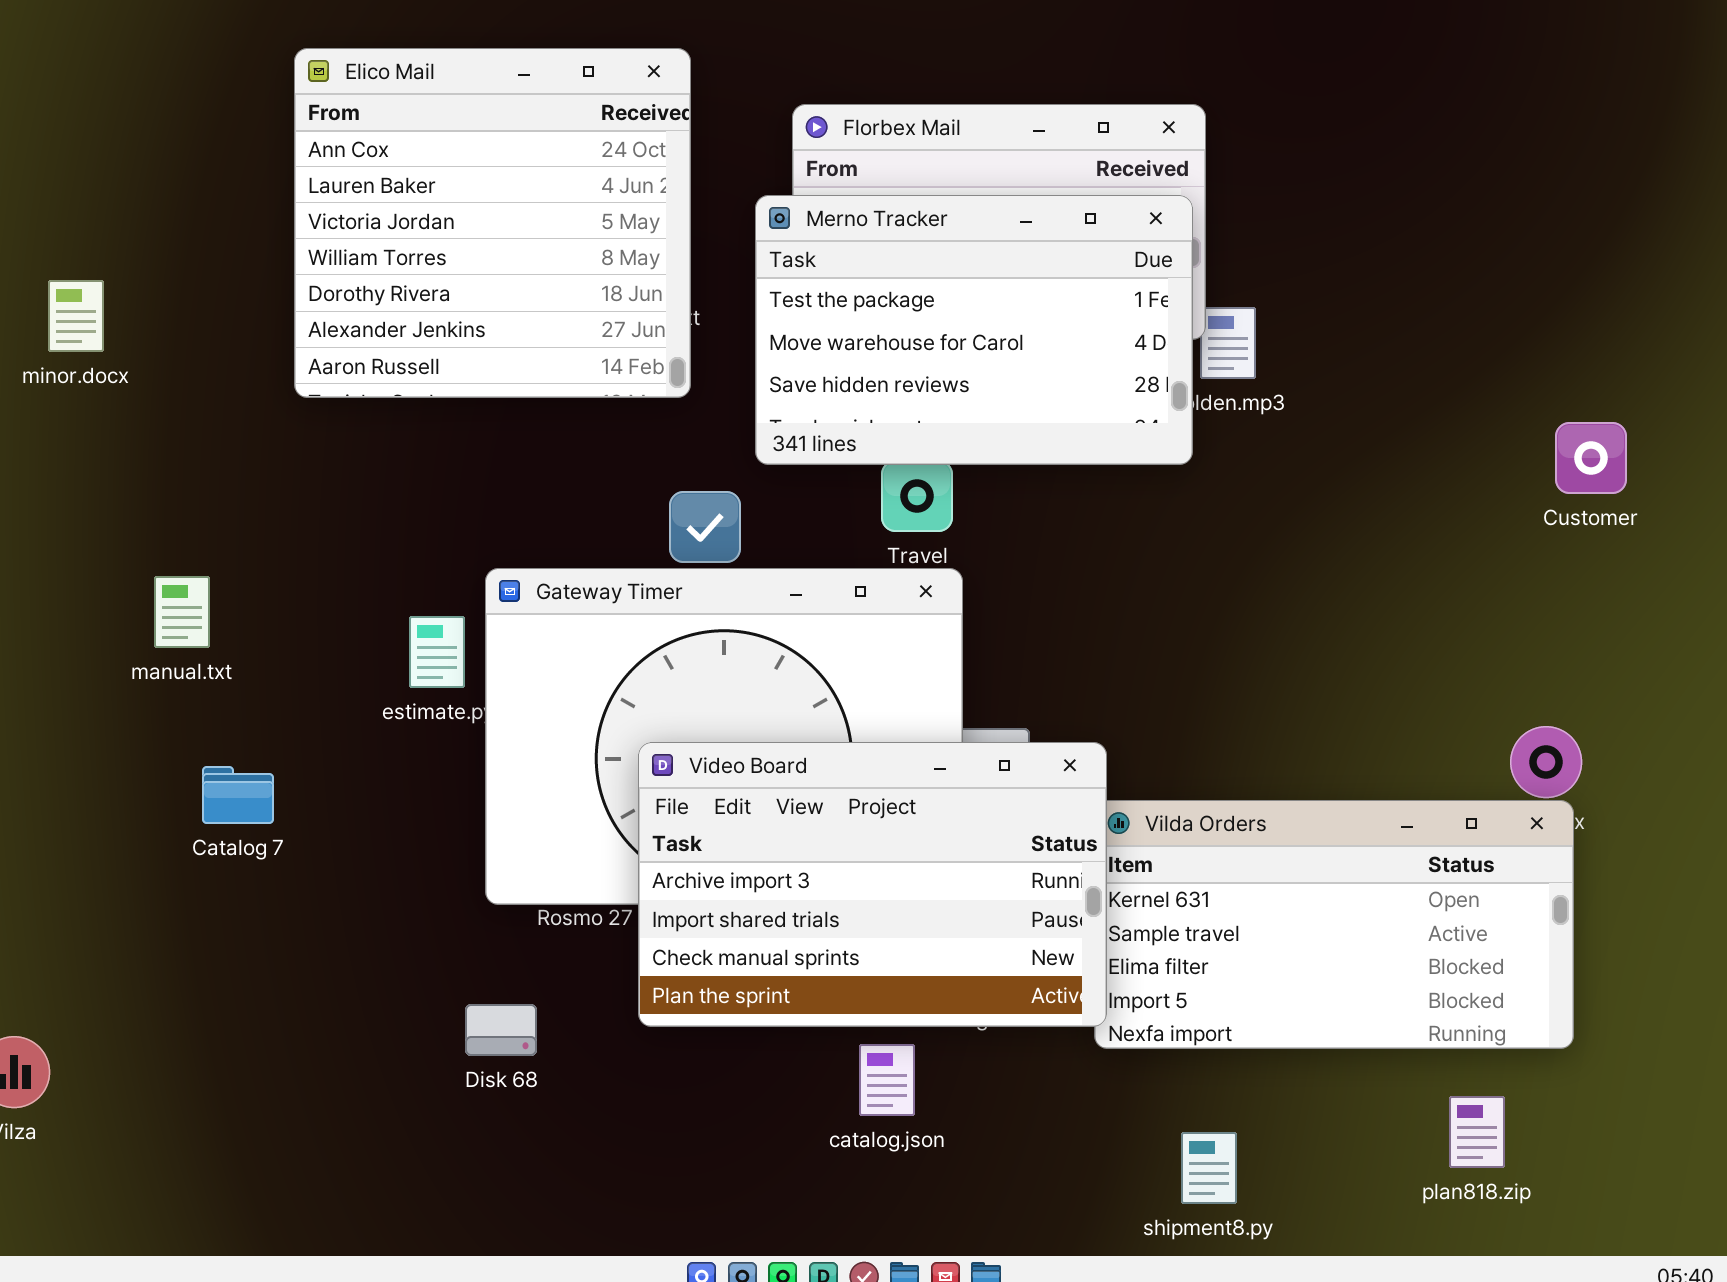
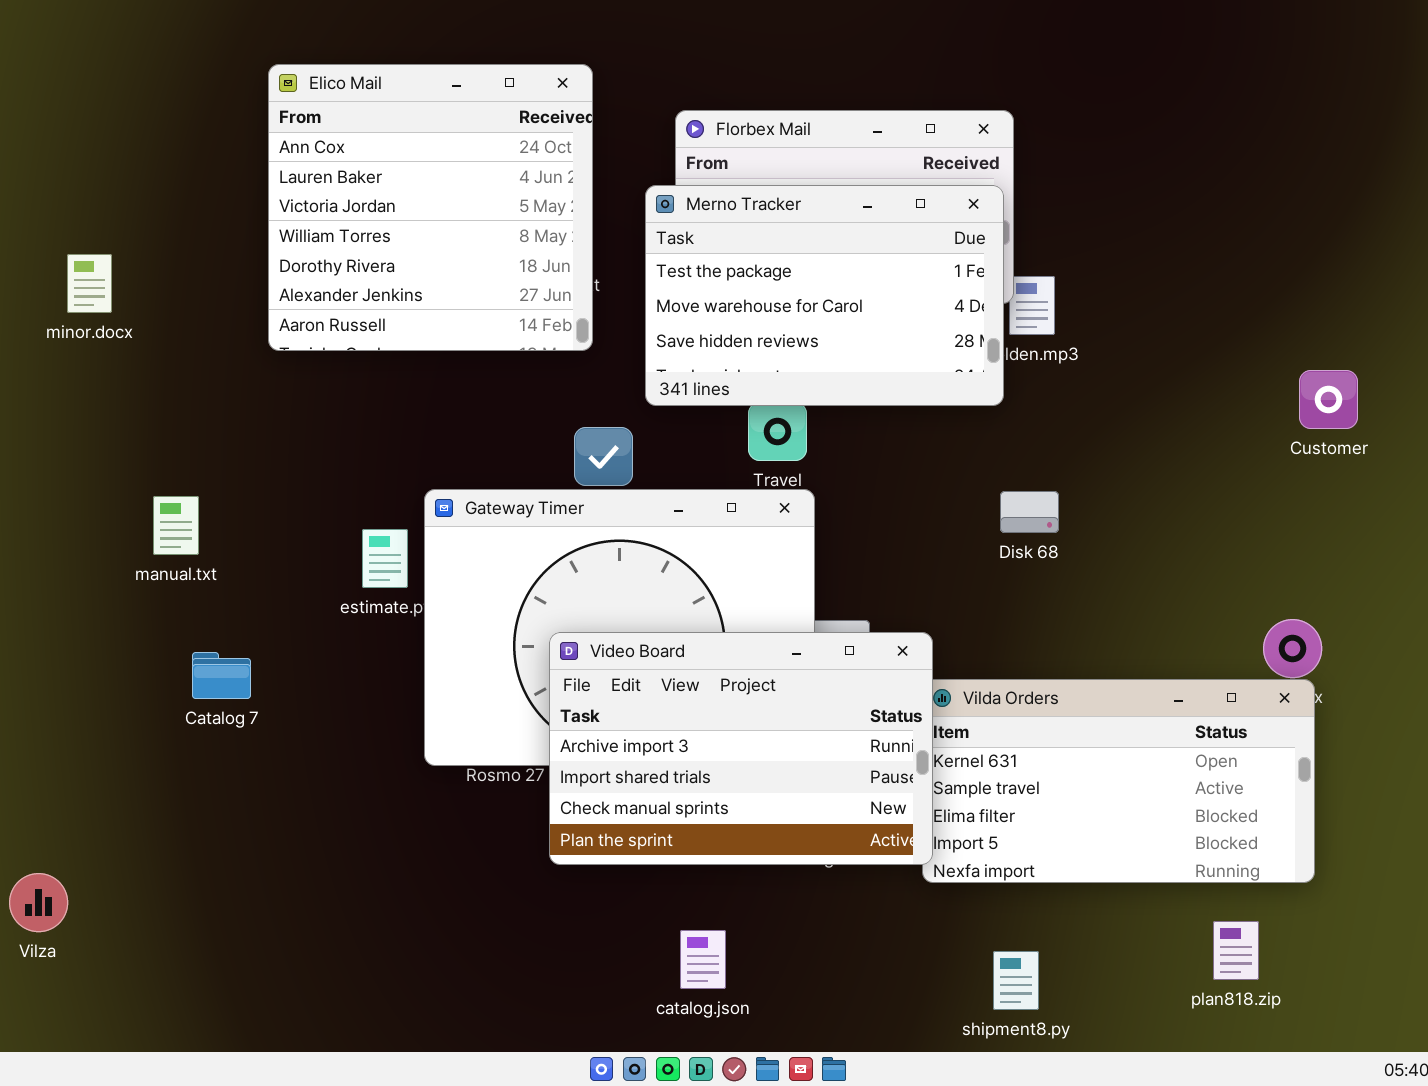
Disk 68: [465,1004,537,1056] -> [1000,491,1059,533], moved
catalog.json: [859,1044,915,1116] -> [680,930,726,989], moved

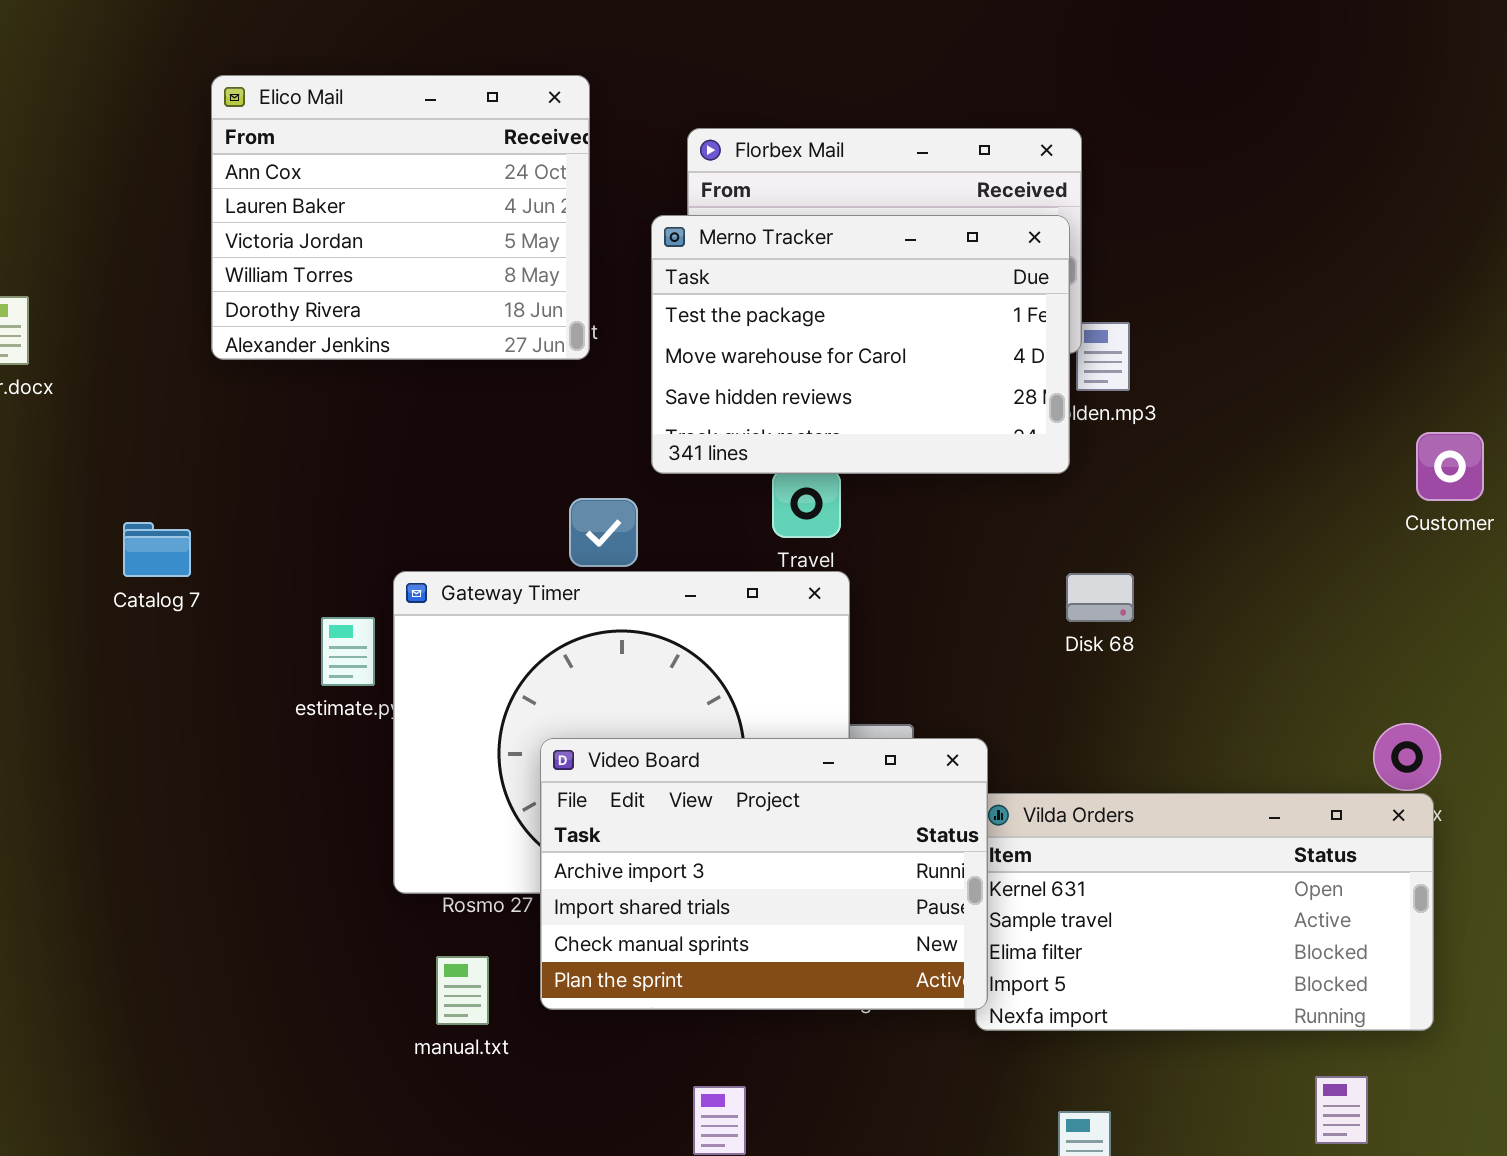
Elico Mail: [268,64,593,351] -> [211,75,590,360], resized
manual.txt: [153,496,199,555] -> [436,956,489,1025], moved
Catalog 7: [192,652,251,699] -> [123,522,191,577], moved

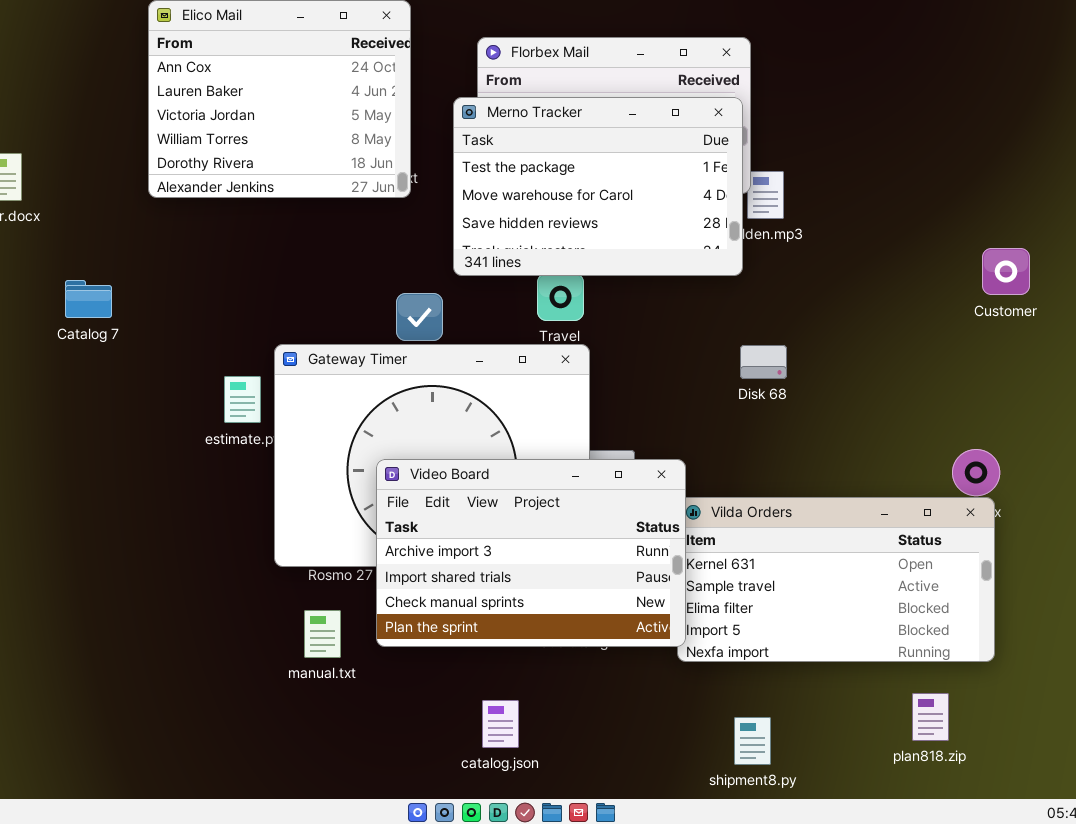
Catalog 7: [123,522,191,577] -> [65,280,112,318], moved

